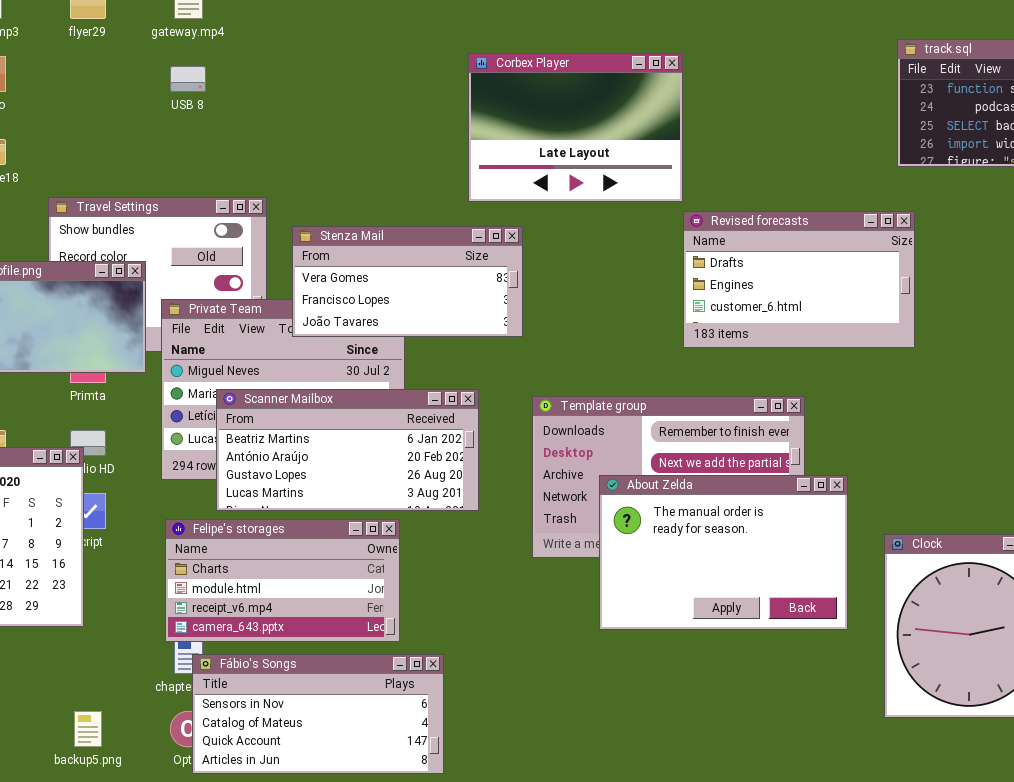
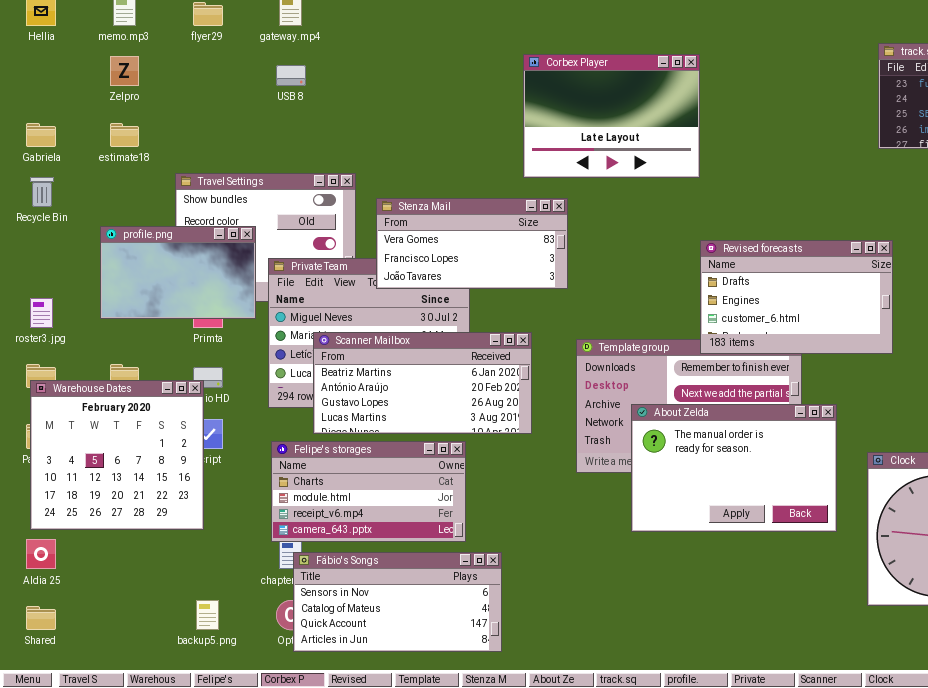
Revised forecasts: [683,211,915,348] -> [700,240,893,354], moved

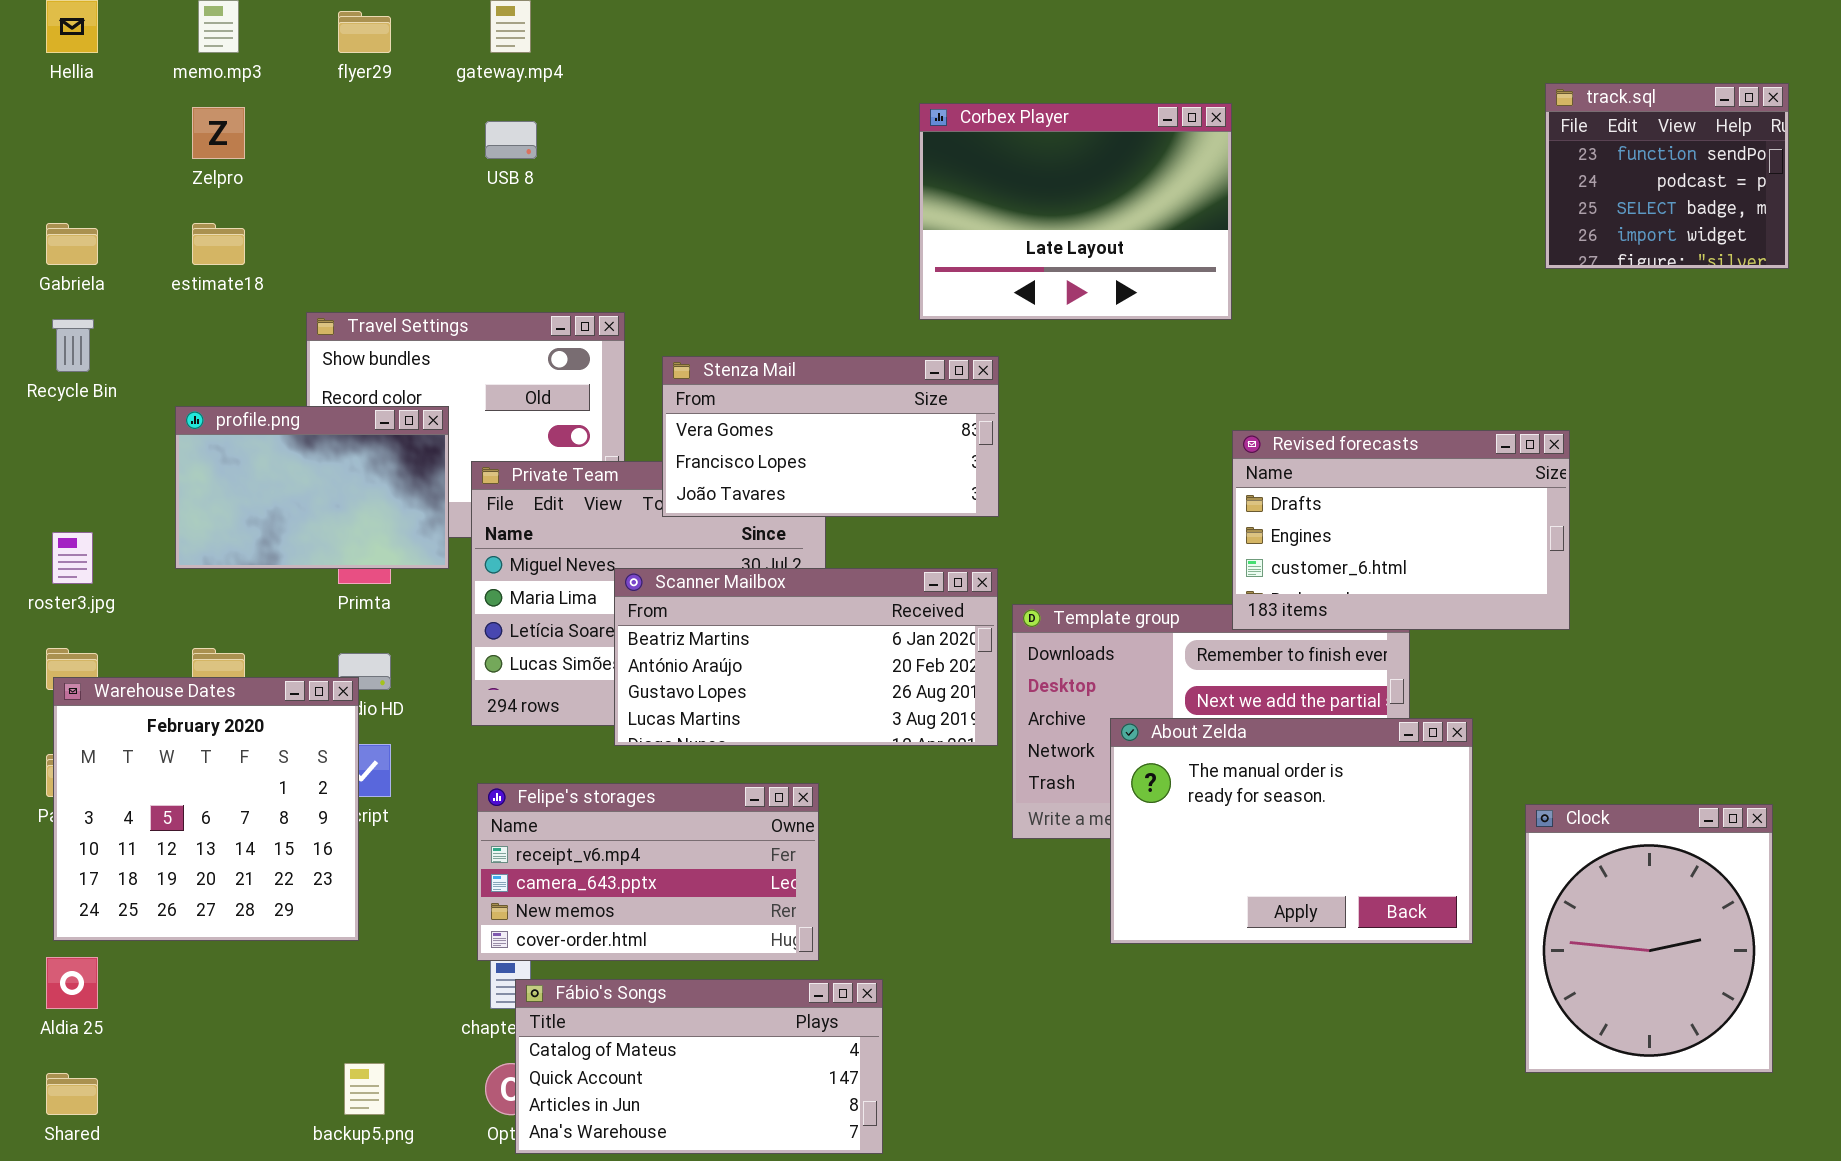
Scanner Mailbox: [313,332,532,434] -> [614,568,998,746], moved
Felipe's storages: [271,441,466,542] -> [477,783,819,961], scrolled down 2 rows
Fábio's Songs: [293,552,502,652] -> [515,979,883,1154], scrolled down 1 row

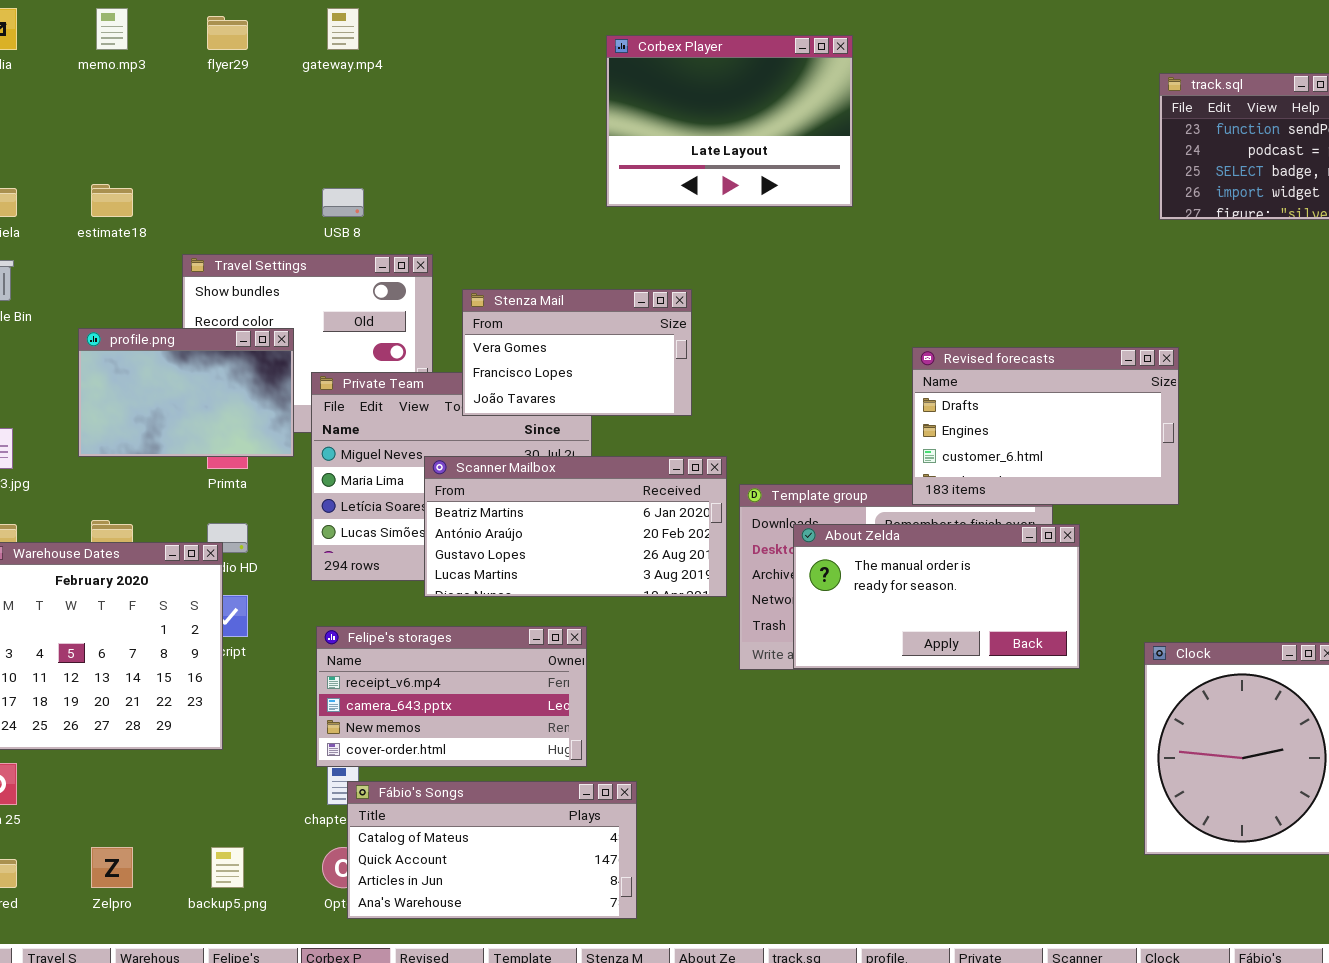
Corbex Player: [919,103,1232,320] -> [606,35,853,207], moved
Zelpro: [192,107,245,159] -> [91,847,133,888], moved
USB 8: [485,121,537,159] -> [322,188,364,217], moved
Stenza Mail: [662,356,999,517] -> [462,289,692,416], resized
About Zelda: [1110,718,1473,944] -> [793,524,1080,669], moved, resized

